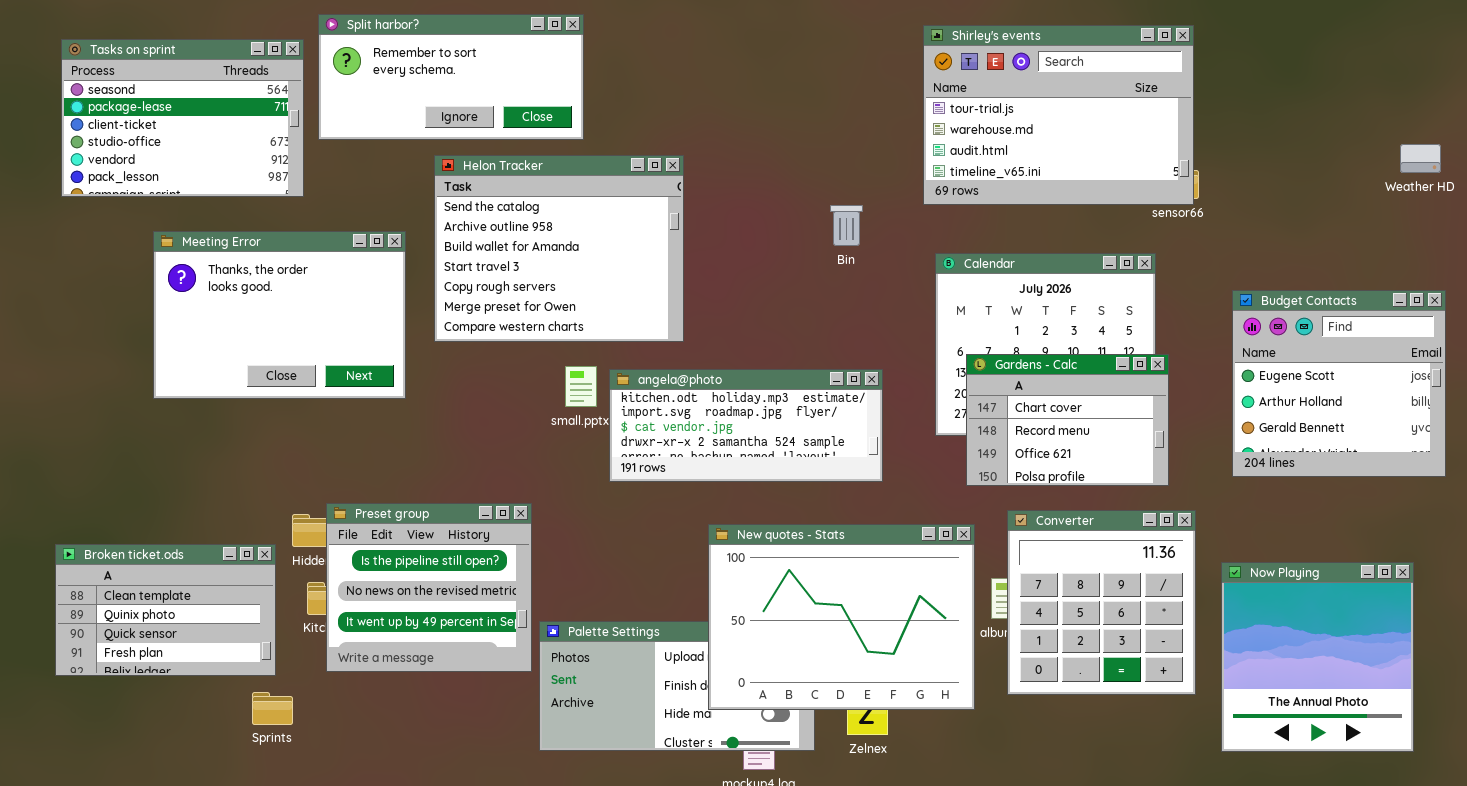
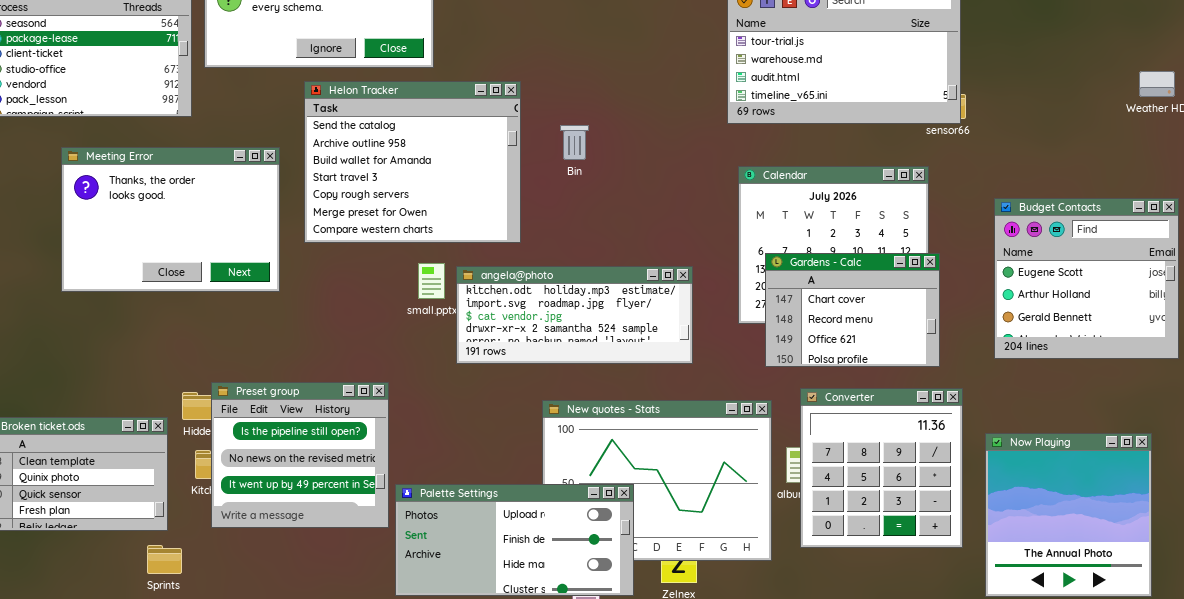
Bin: [830,205,863,246] -> [560,125,589,160], moved
Palette Settings: [539,621,815,751] -> [395,484,634,596], raised

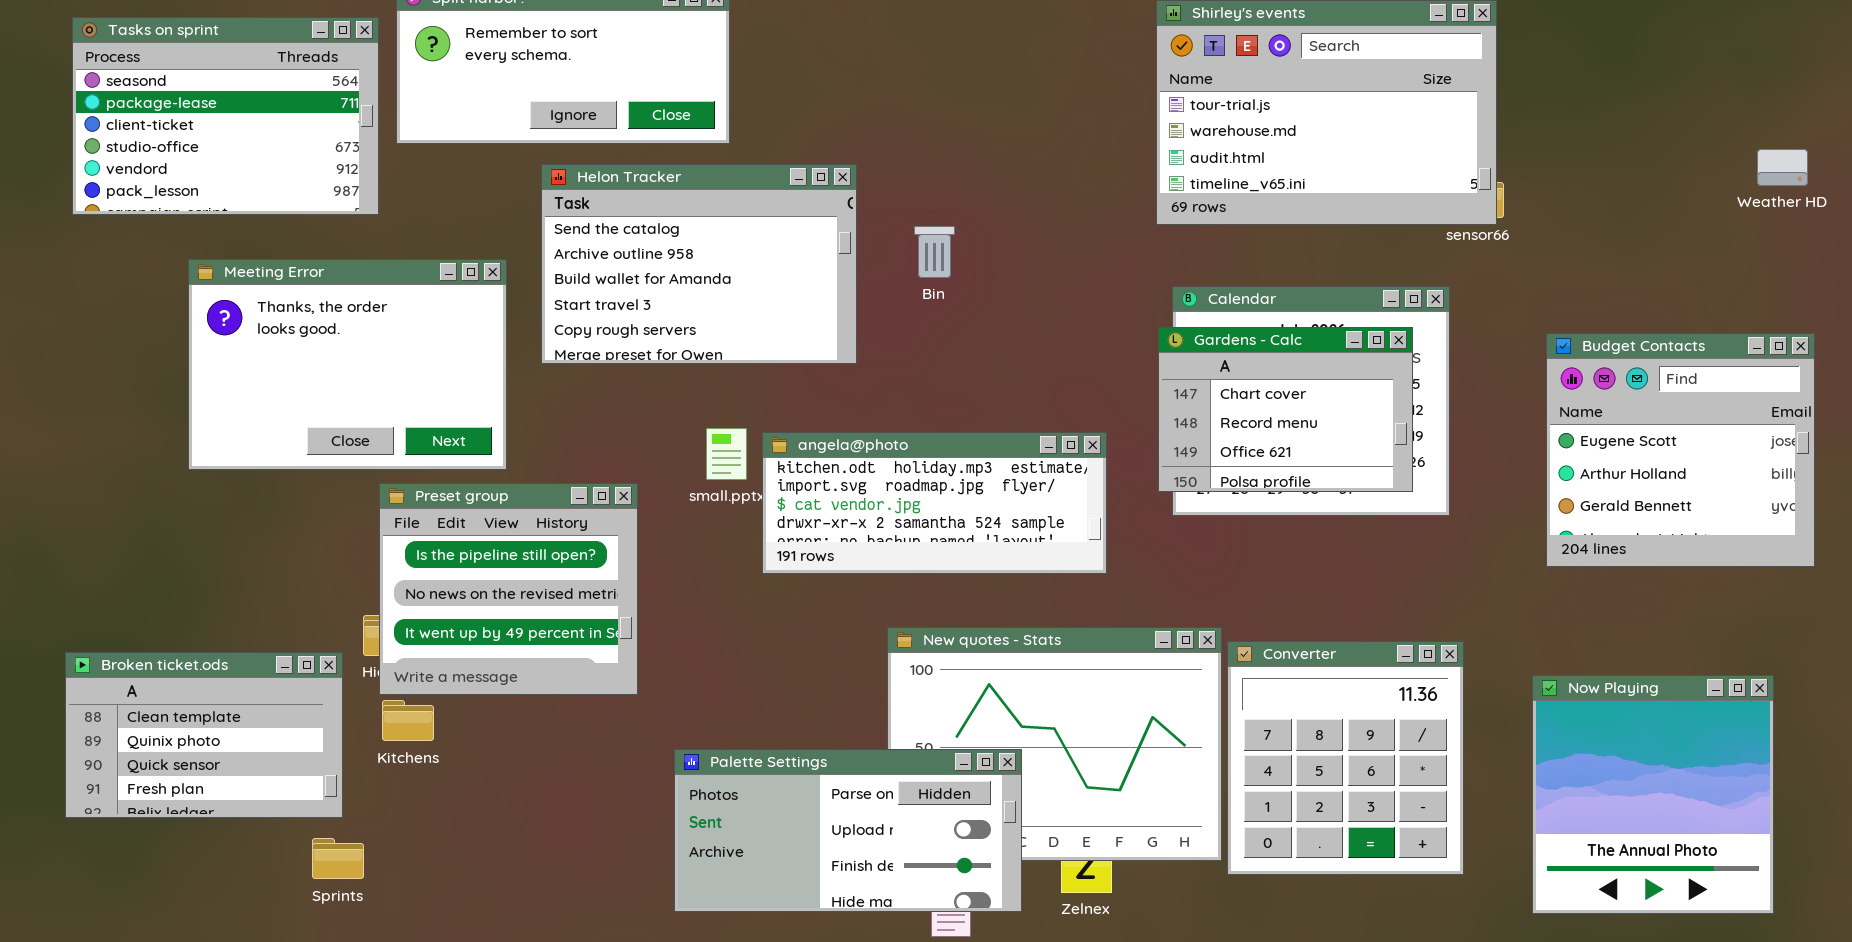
Helon Tracker: [304,81,521,243] -> [541,164,857,364], resized
Gardens - Calc: [765,253,940,367] -> [1158,327,1413,492], moved
Preset group: [211,382,389,528] -> [379,483,638,695], moved
Converter: [800,388,963,548] -> [1227,641,1464,875], moved
Palette Settings: [395,484,634,596] -> [674,749,1022,912], scrolled up 1 row

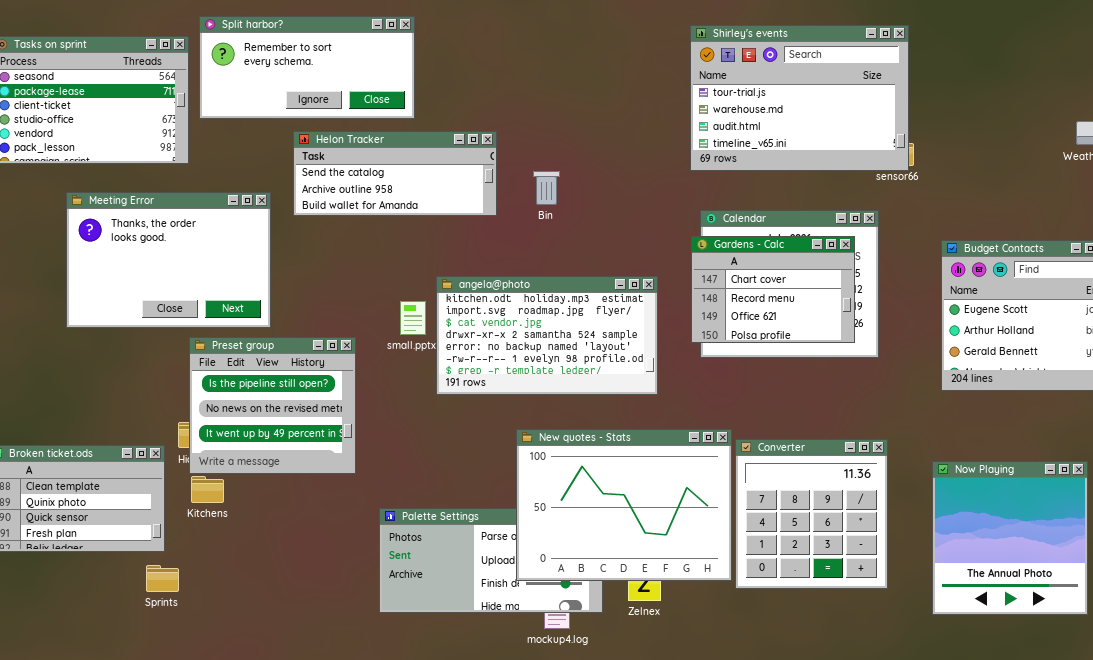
Helon Tracker: [541,164,857,364] -> [293,131,497,216], resized
angela@photo: [762,432,1107,574] -> [436,276,658,395], resized
New quotes - Stats: [887,627,1222,861] -> [516,429,732,581], raised

